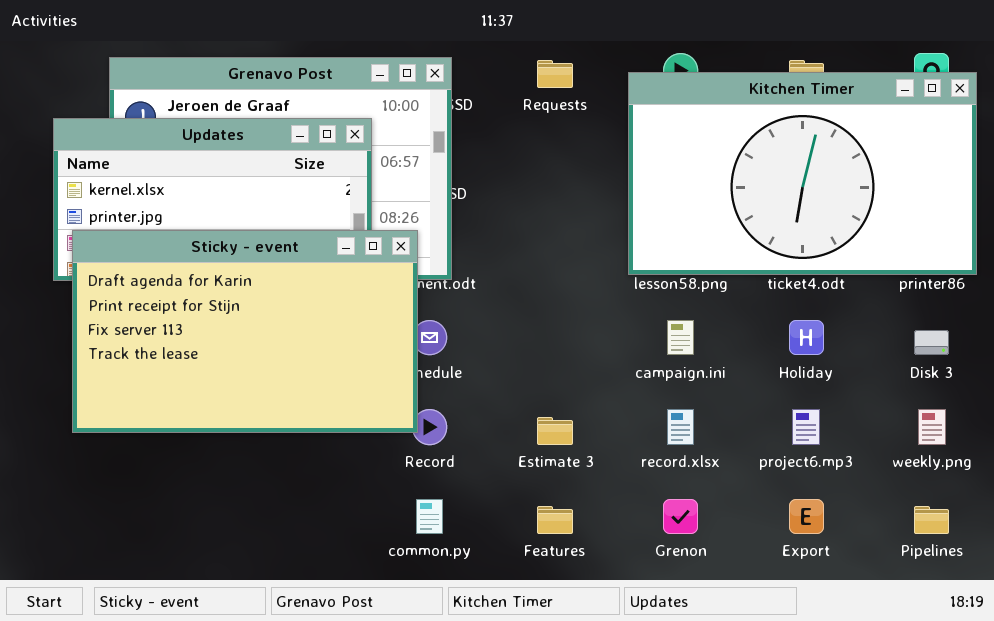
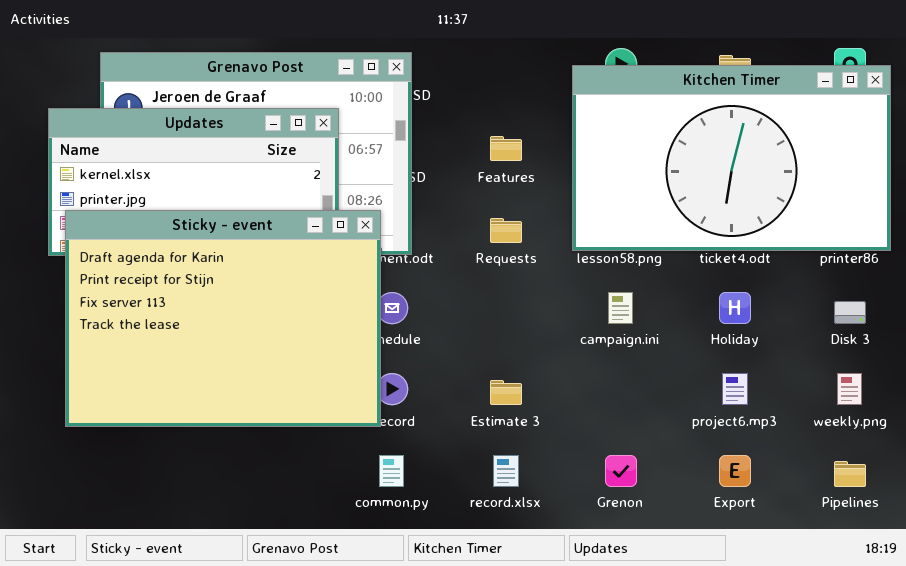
Requests: [537,60,573,88] -> [490,218,522,243], moved
Sticky - event: [72,230,418,433] -> [65,210,381,427], resized
record.xlsx: [667,409,694,445] -> [493,455,519,487], moved
Features: [537,506,573,534] -> [490,136,522,161], moved

